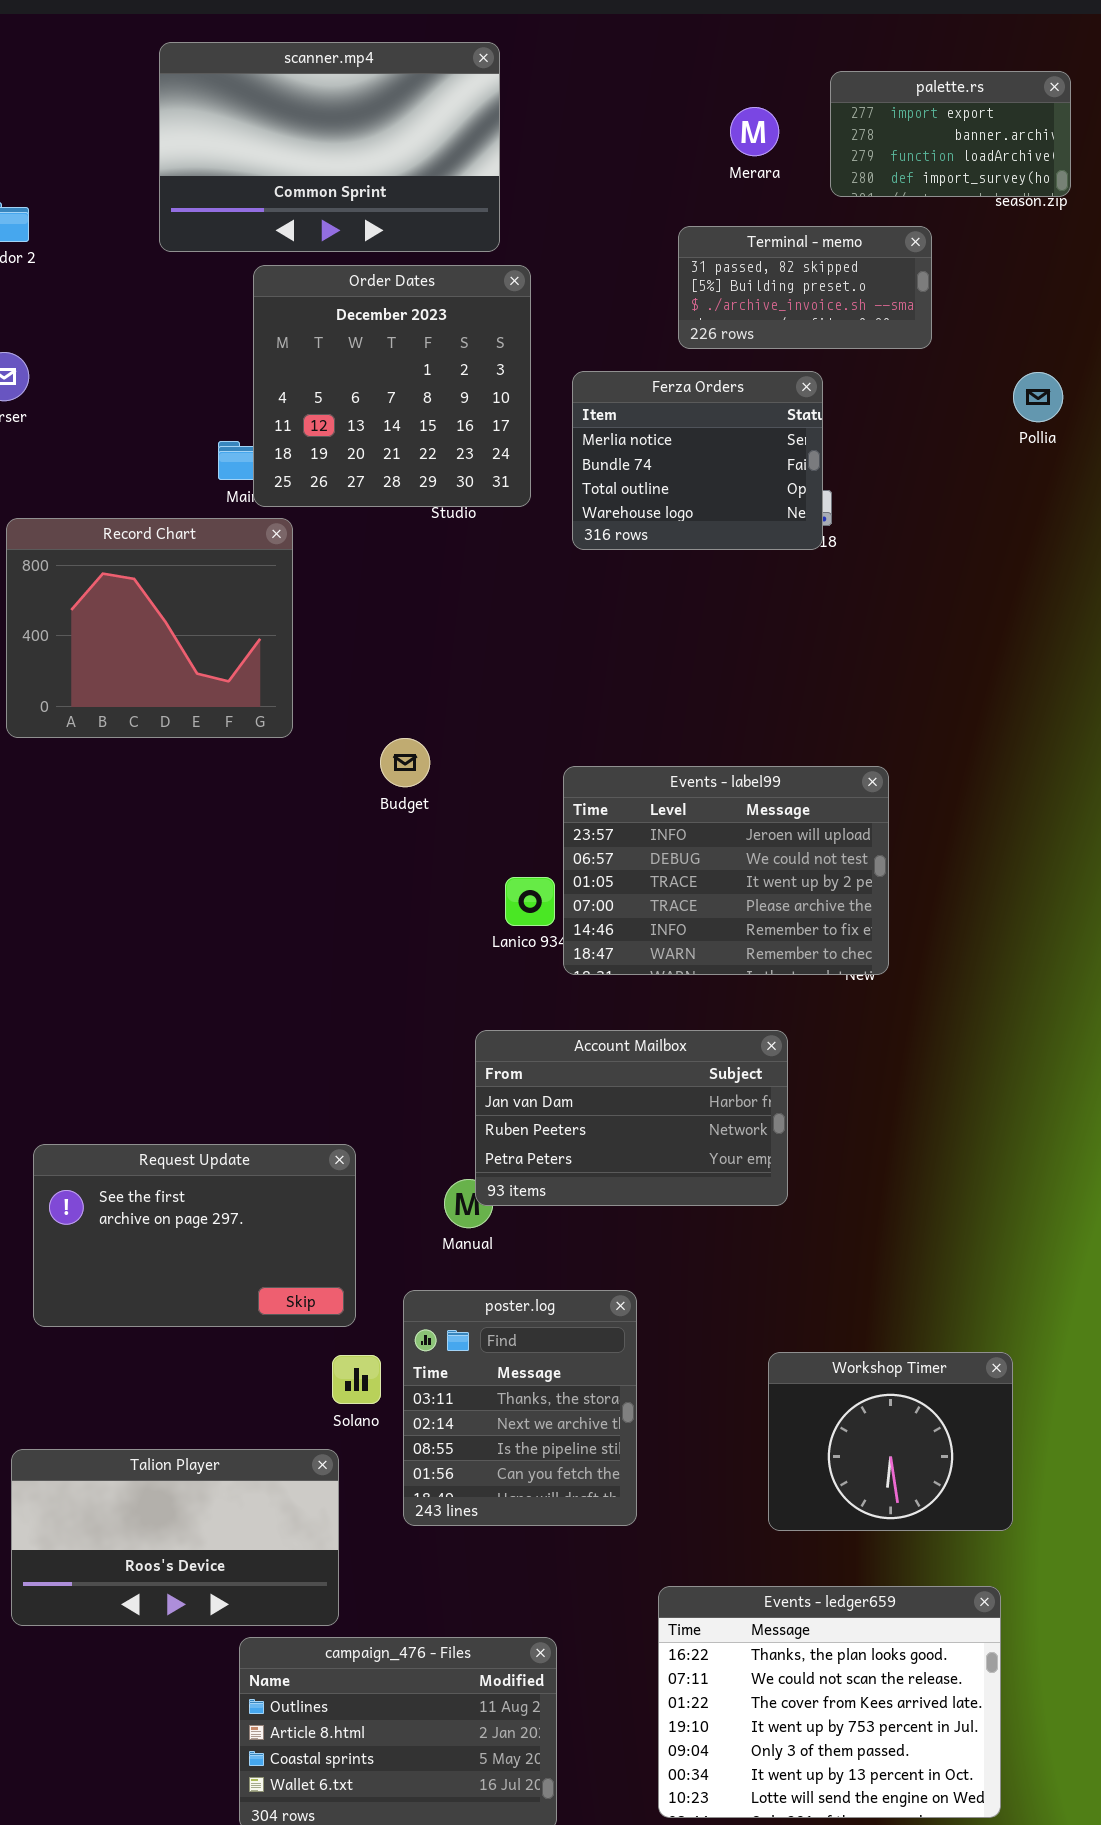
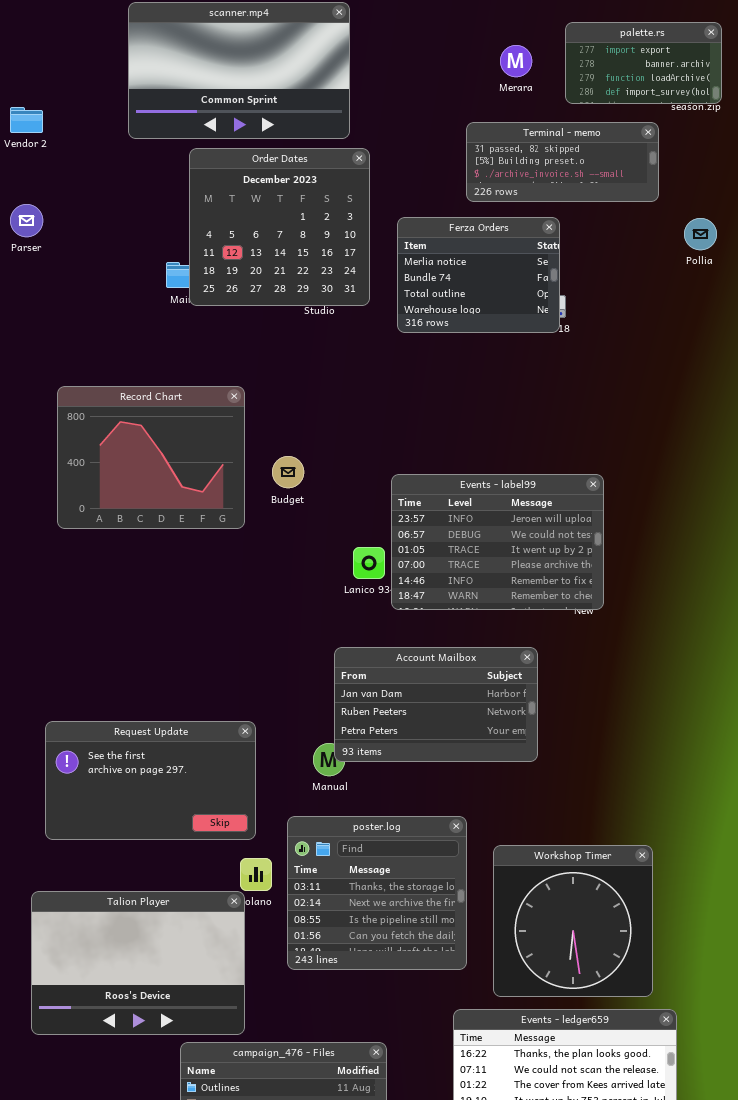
Terminal - memo: [678,226,932,349] -> [466,122,659,202], resized
Record Chart: [6,518,293,738] -> [57,386,245,529], moved
poster.log: [403,1290,637,1526] -> [287,816,467,970], resized
Workshop Timer: [768,1352,1013,1531] -> [493,845,653,997], moved, resized
Talion Player: [11,1449,339,1626] -> [31,891,245,1035], resized

